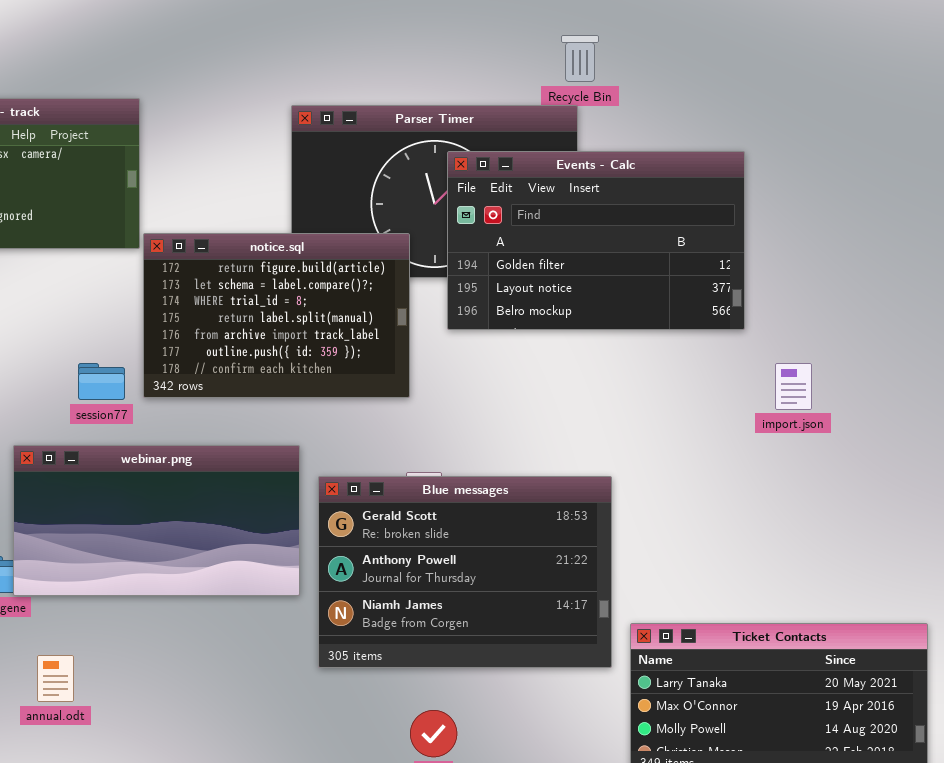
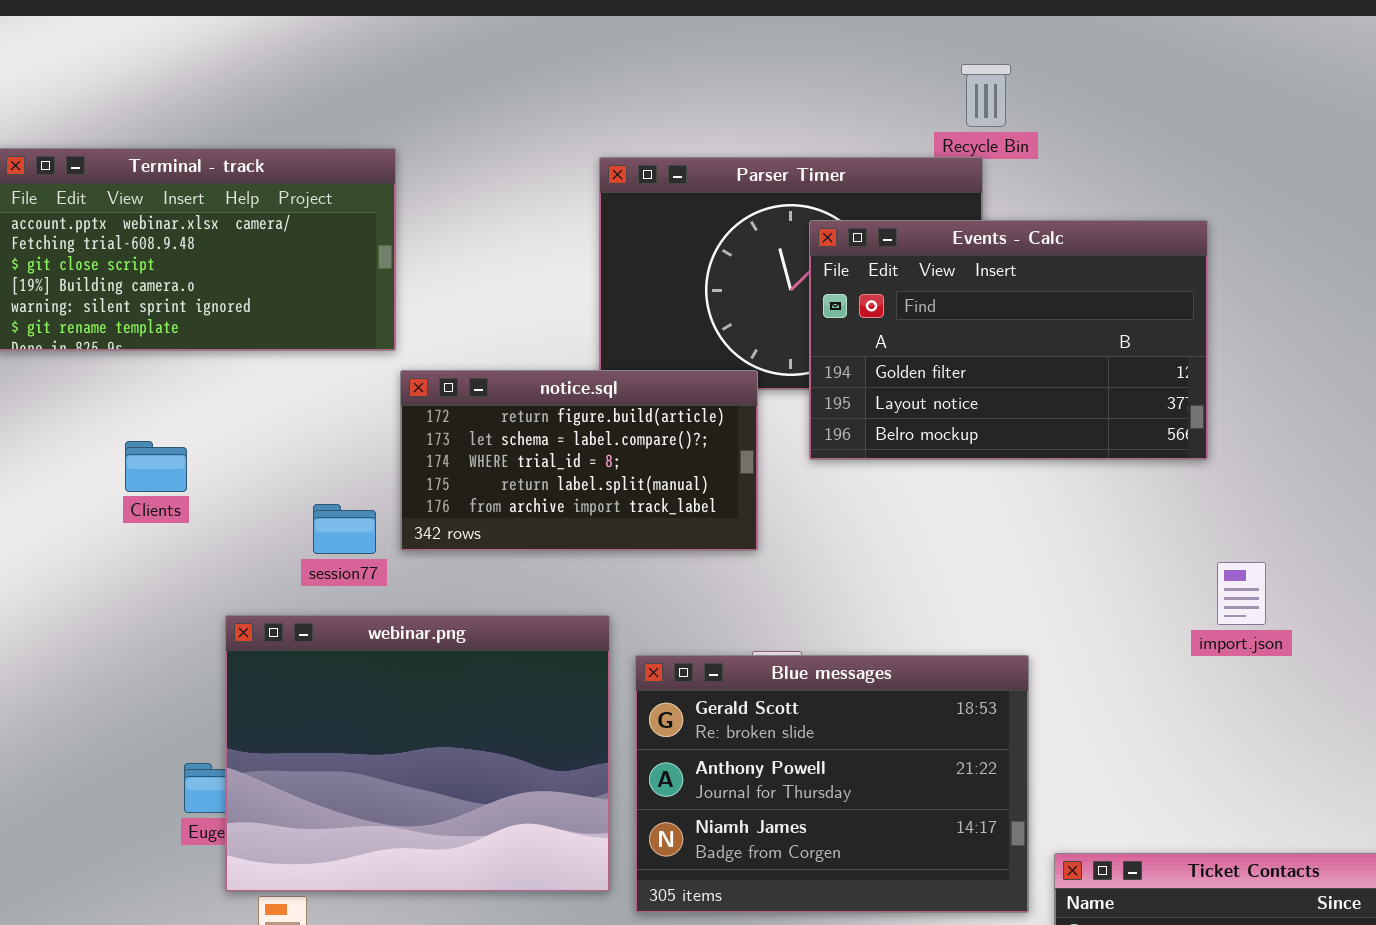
notice.sql: [143,233,410,398] -> [400,370,758,551], resized
import.json: [775,363,812,410] -> [1217,562,1266,625], moved
webinar.png: [13,445,300,596] -> [225,615,610,892], resized

